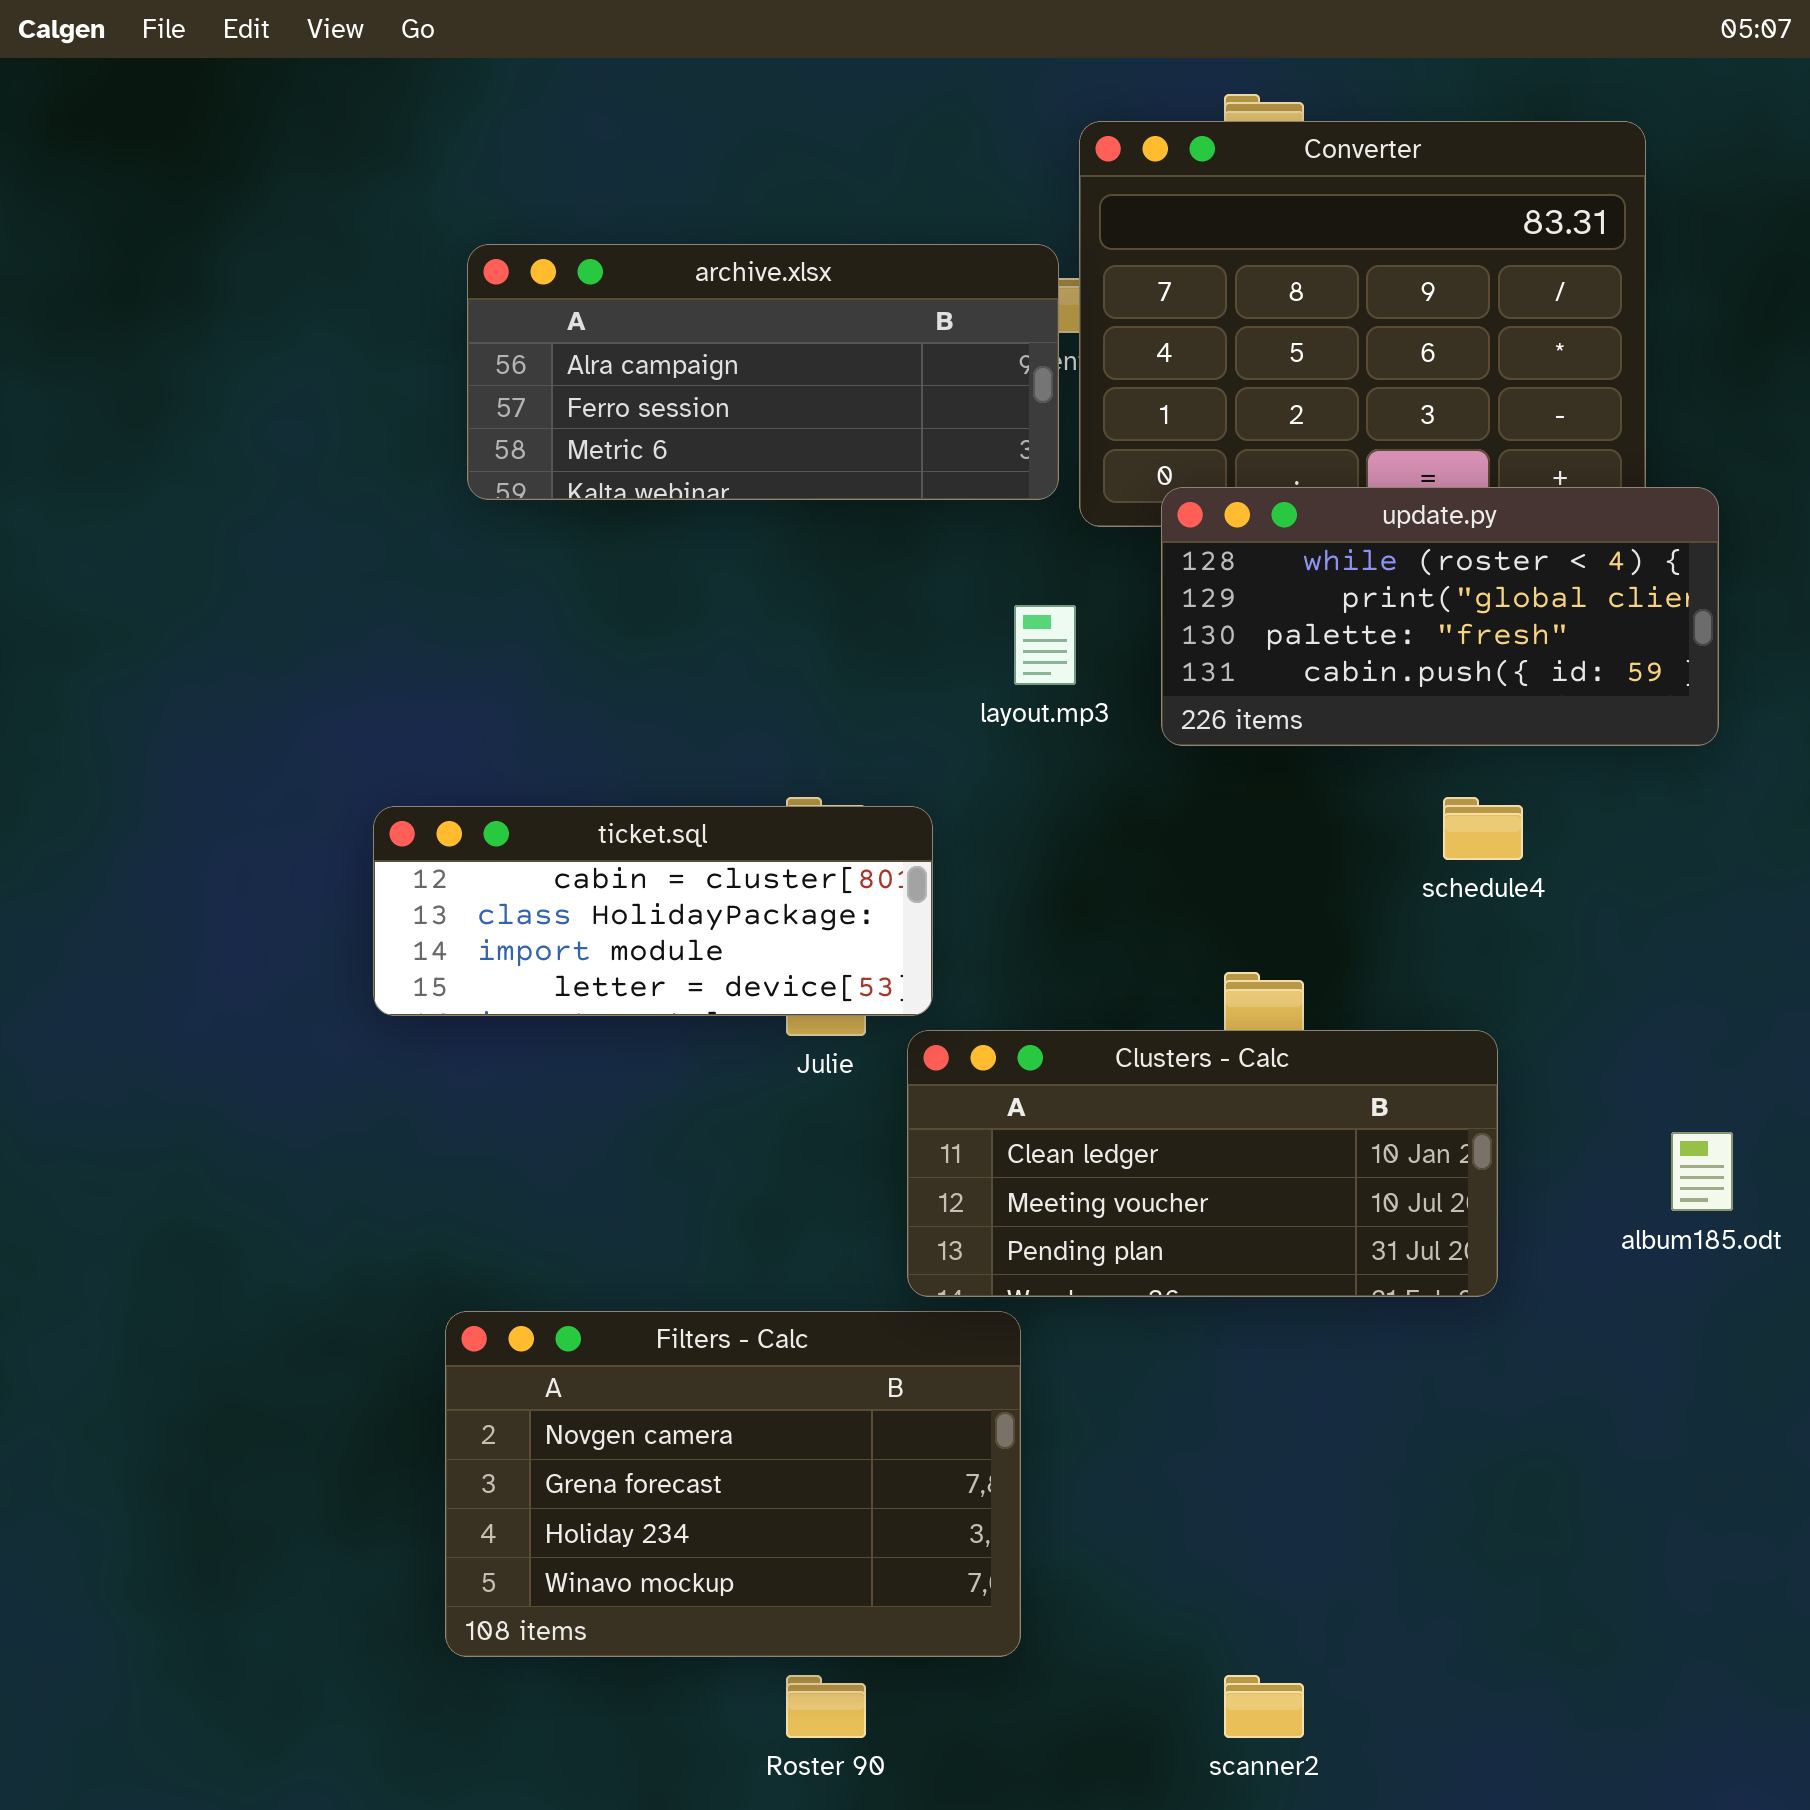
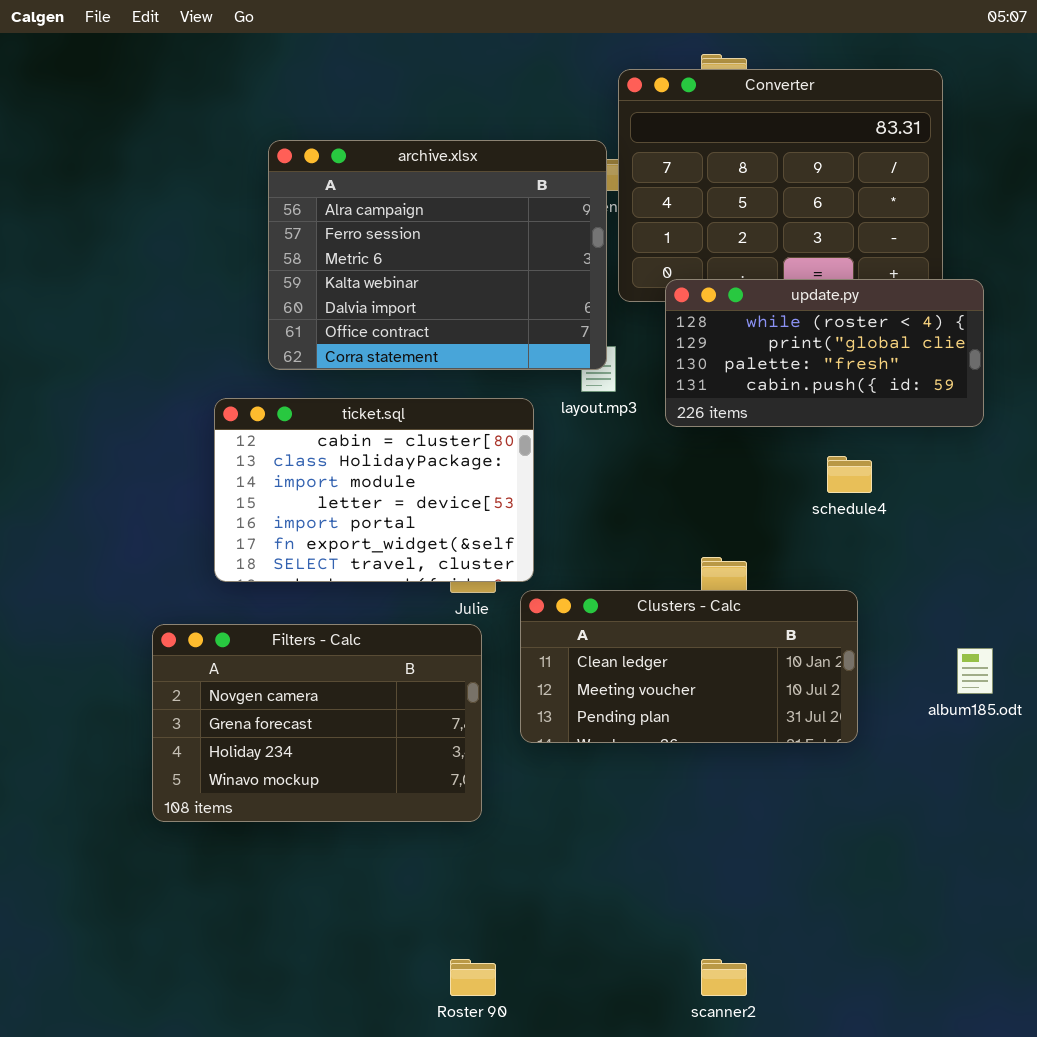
archive.xlsx: [467,244,1059,500] -> [268,140,607,370], resized
ticket.sql: [373,806,933,1016] -> [214,398,534,582], resized
Filters - Calc: [445,1311,1021,1657] -> [152,624,482,822], moved

